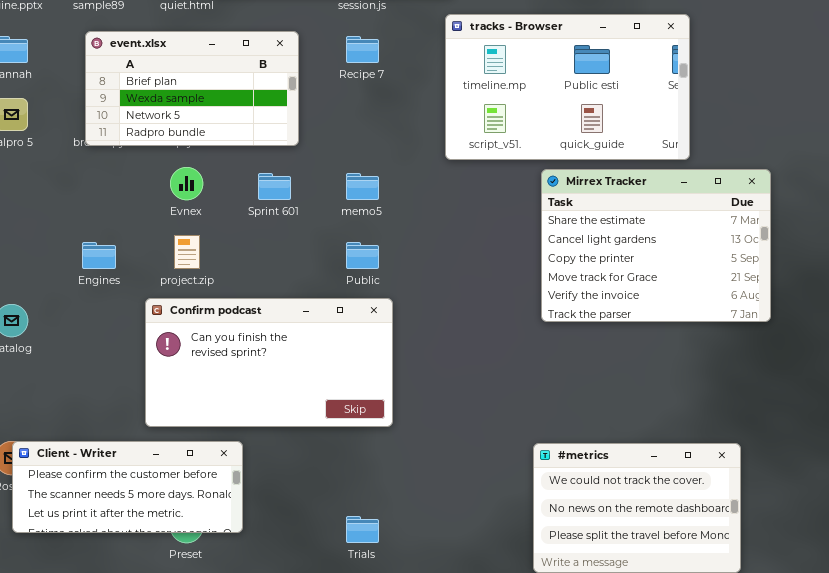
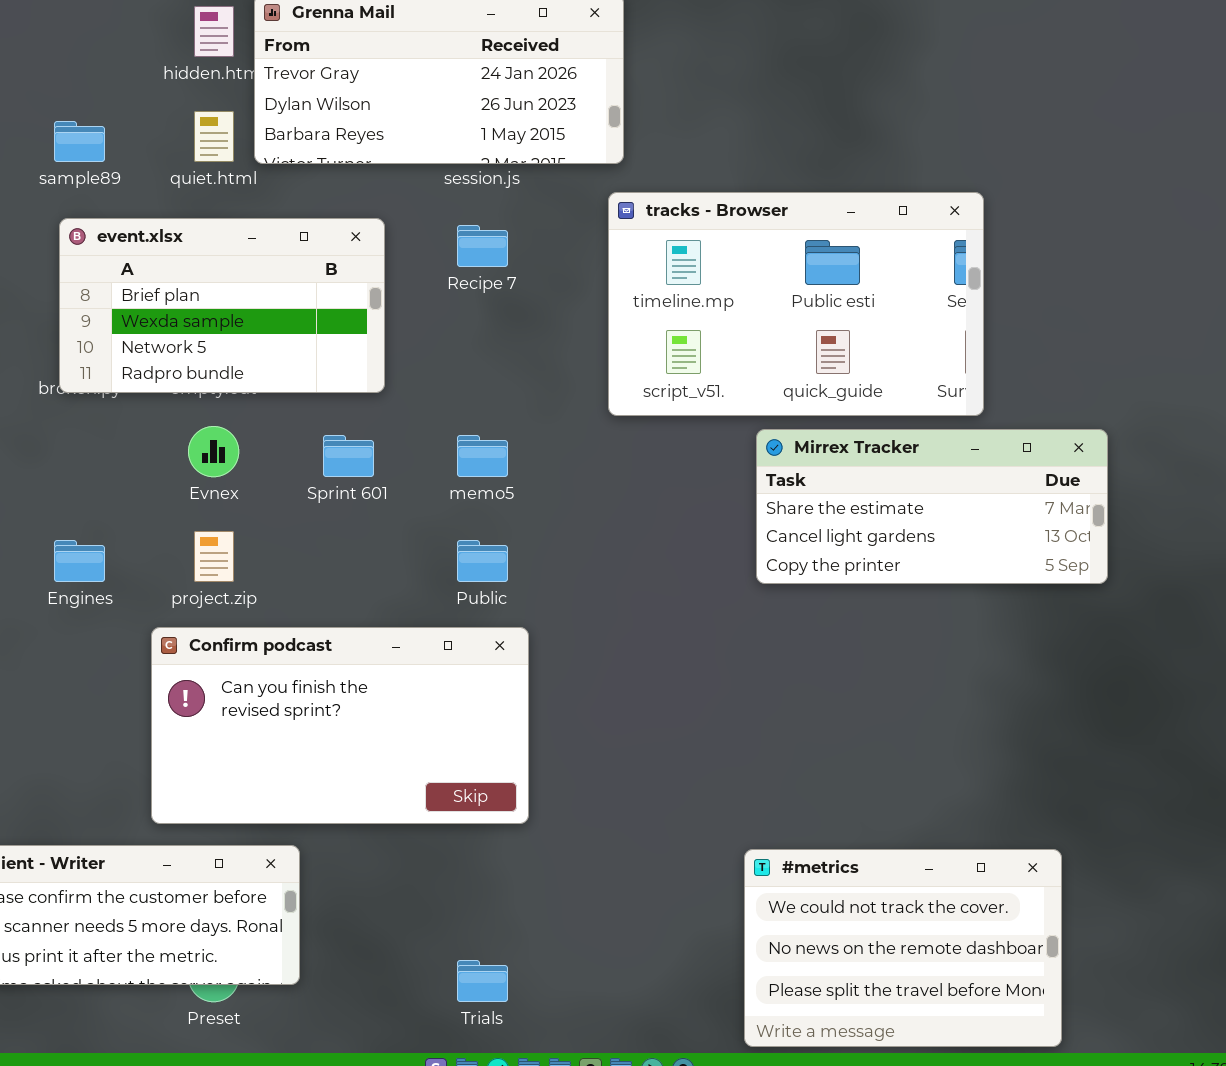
Mirrex Tracker: [541,169,771,322] -> [756,429,1108,584], resized

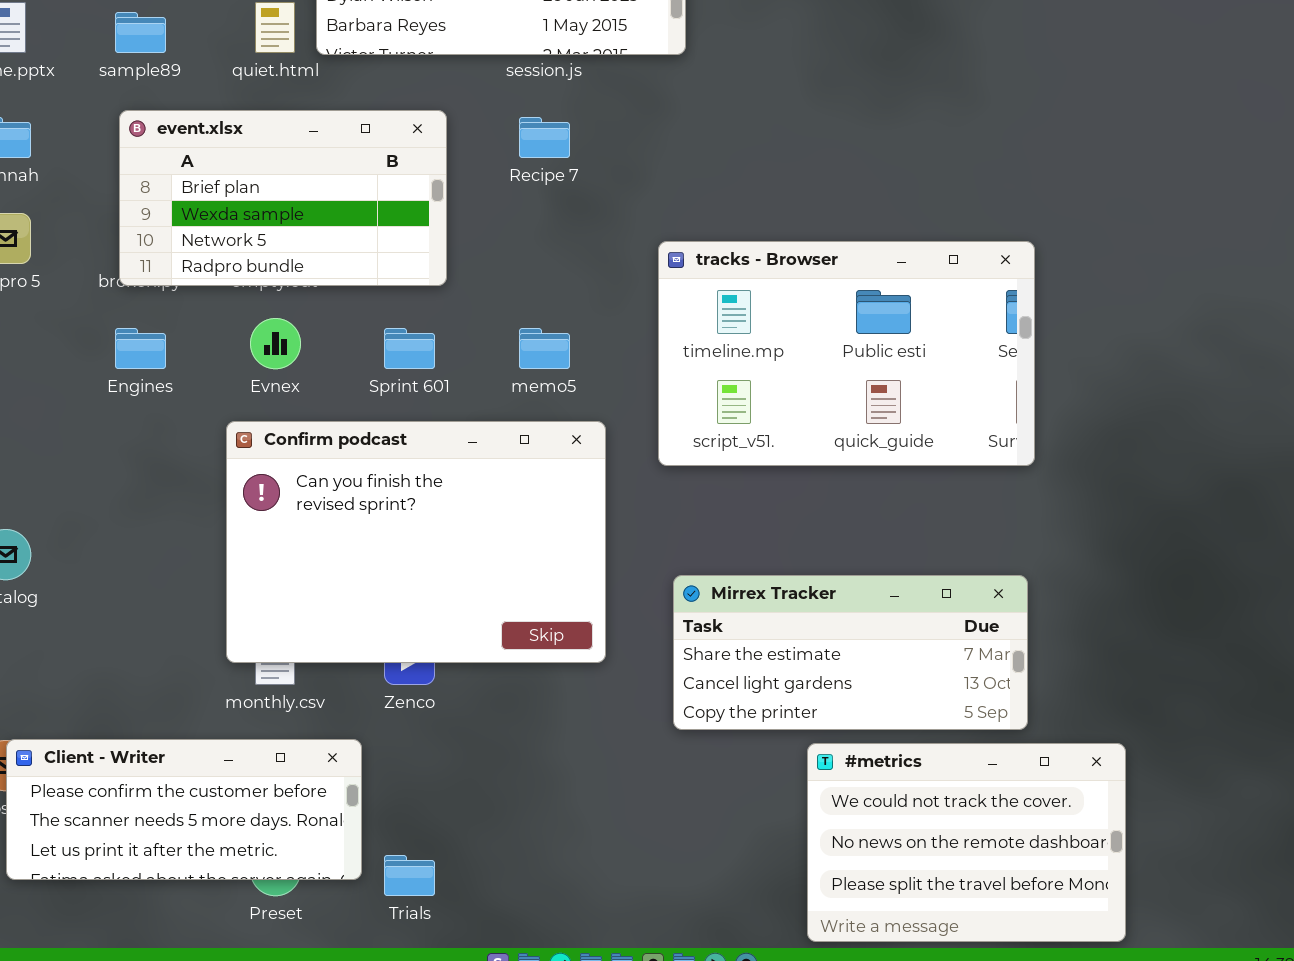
tracks - Browser: [608,192,984,416] -> [658,241,1035,466], moved
Mirrex Tracker: [756,429,1108,584] -> [673,575,1028,730], moved
Engines: [54,540,105,582] -> [115,328,166,369], moved
Confirm podcast: [151,627,529,824] -> [226,421,606,663], moved, resized
Trials: [457,960,508,1002] -> [384,855,435,896], moved

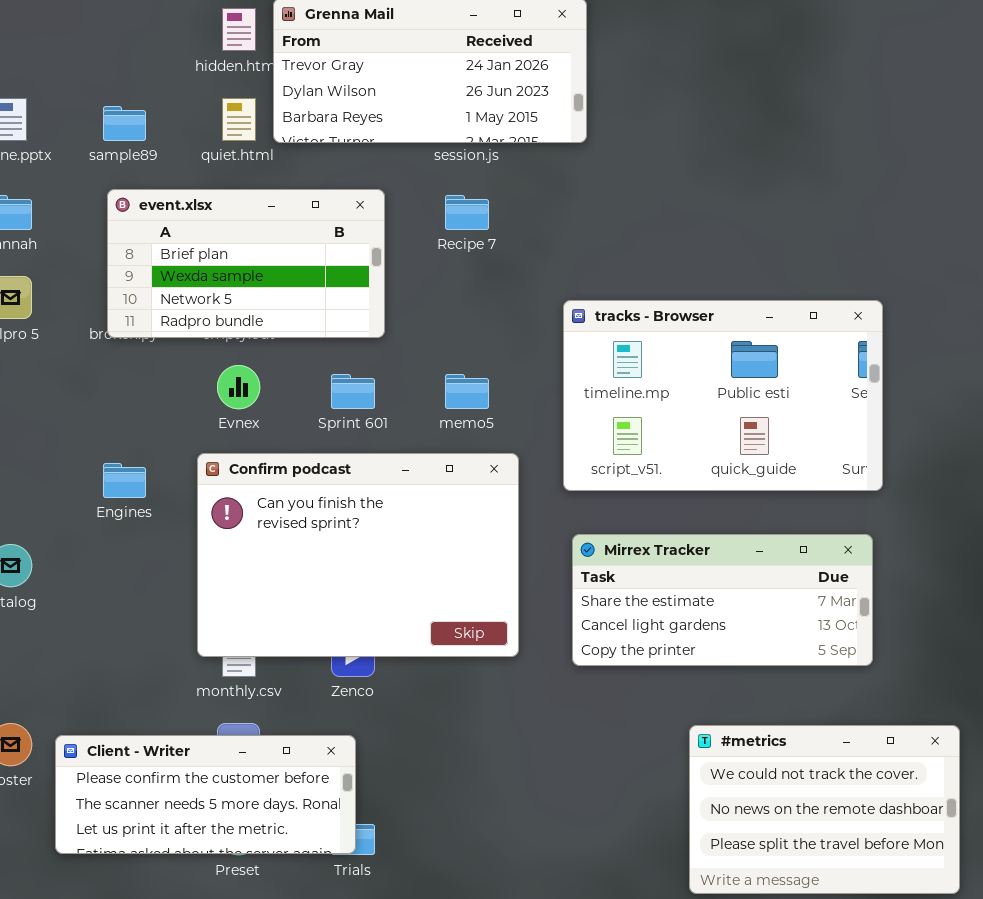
Engines: [115,328,166,369] -> [103,463,146,498], moved
Mirrex Tracker: [673,575,1028,730] -> [572,534,873,666], moved
Client - Writer: [6,739,362,880] -> [55,735,356,854], moved

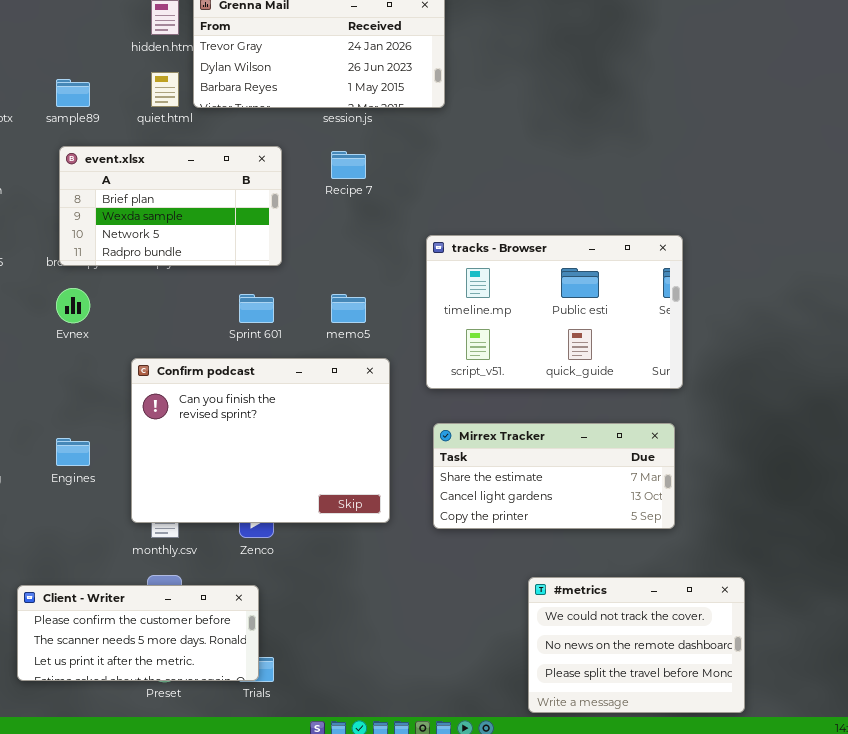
Evnex: [217,365,260,409] -> [56,288,90,323], moved
Engines: [103,463,146,498] -> [56,438,90,466], moved

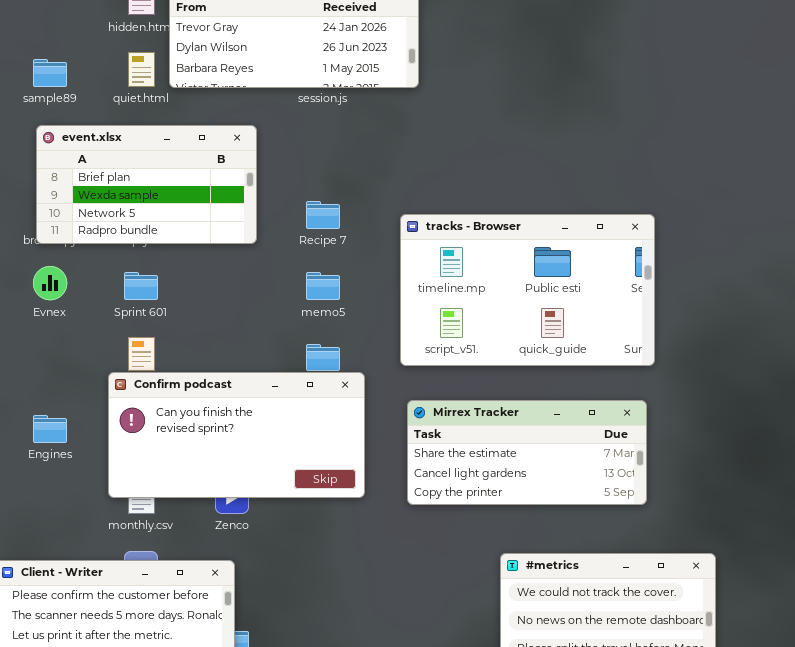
Recipe 7: [331,151,366,179] -> [306,201,340,229], moved
Sprint 601: [239,294,274,323] -> [124,272,158,300], moved
Confirm podcast: [131,358,390,523] -> [108,372,365,498], resized

